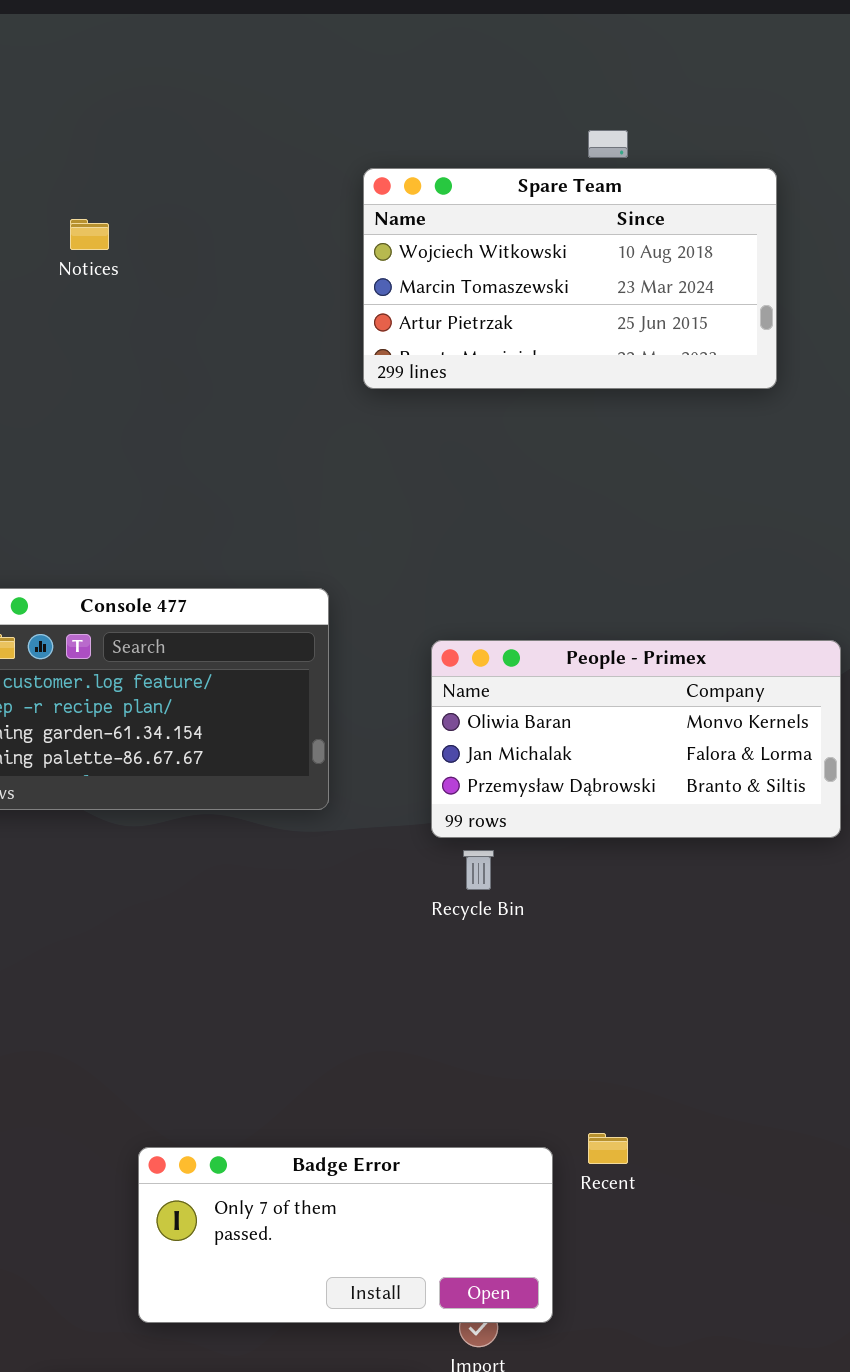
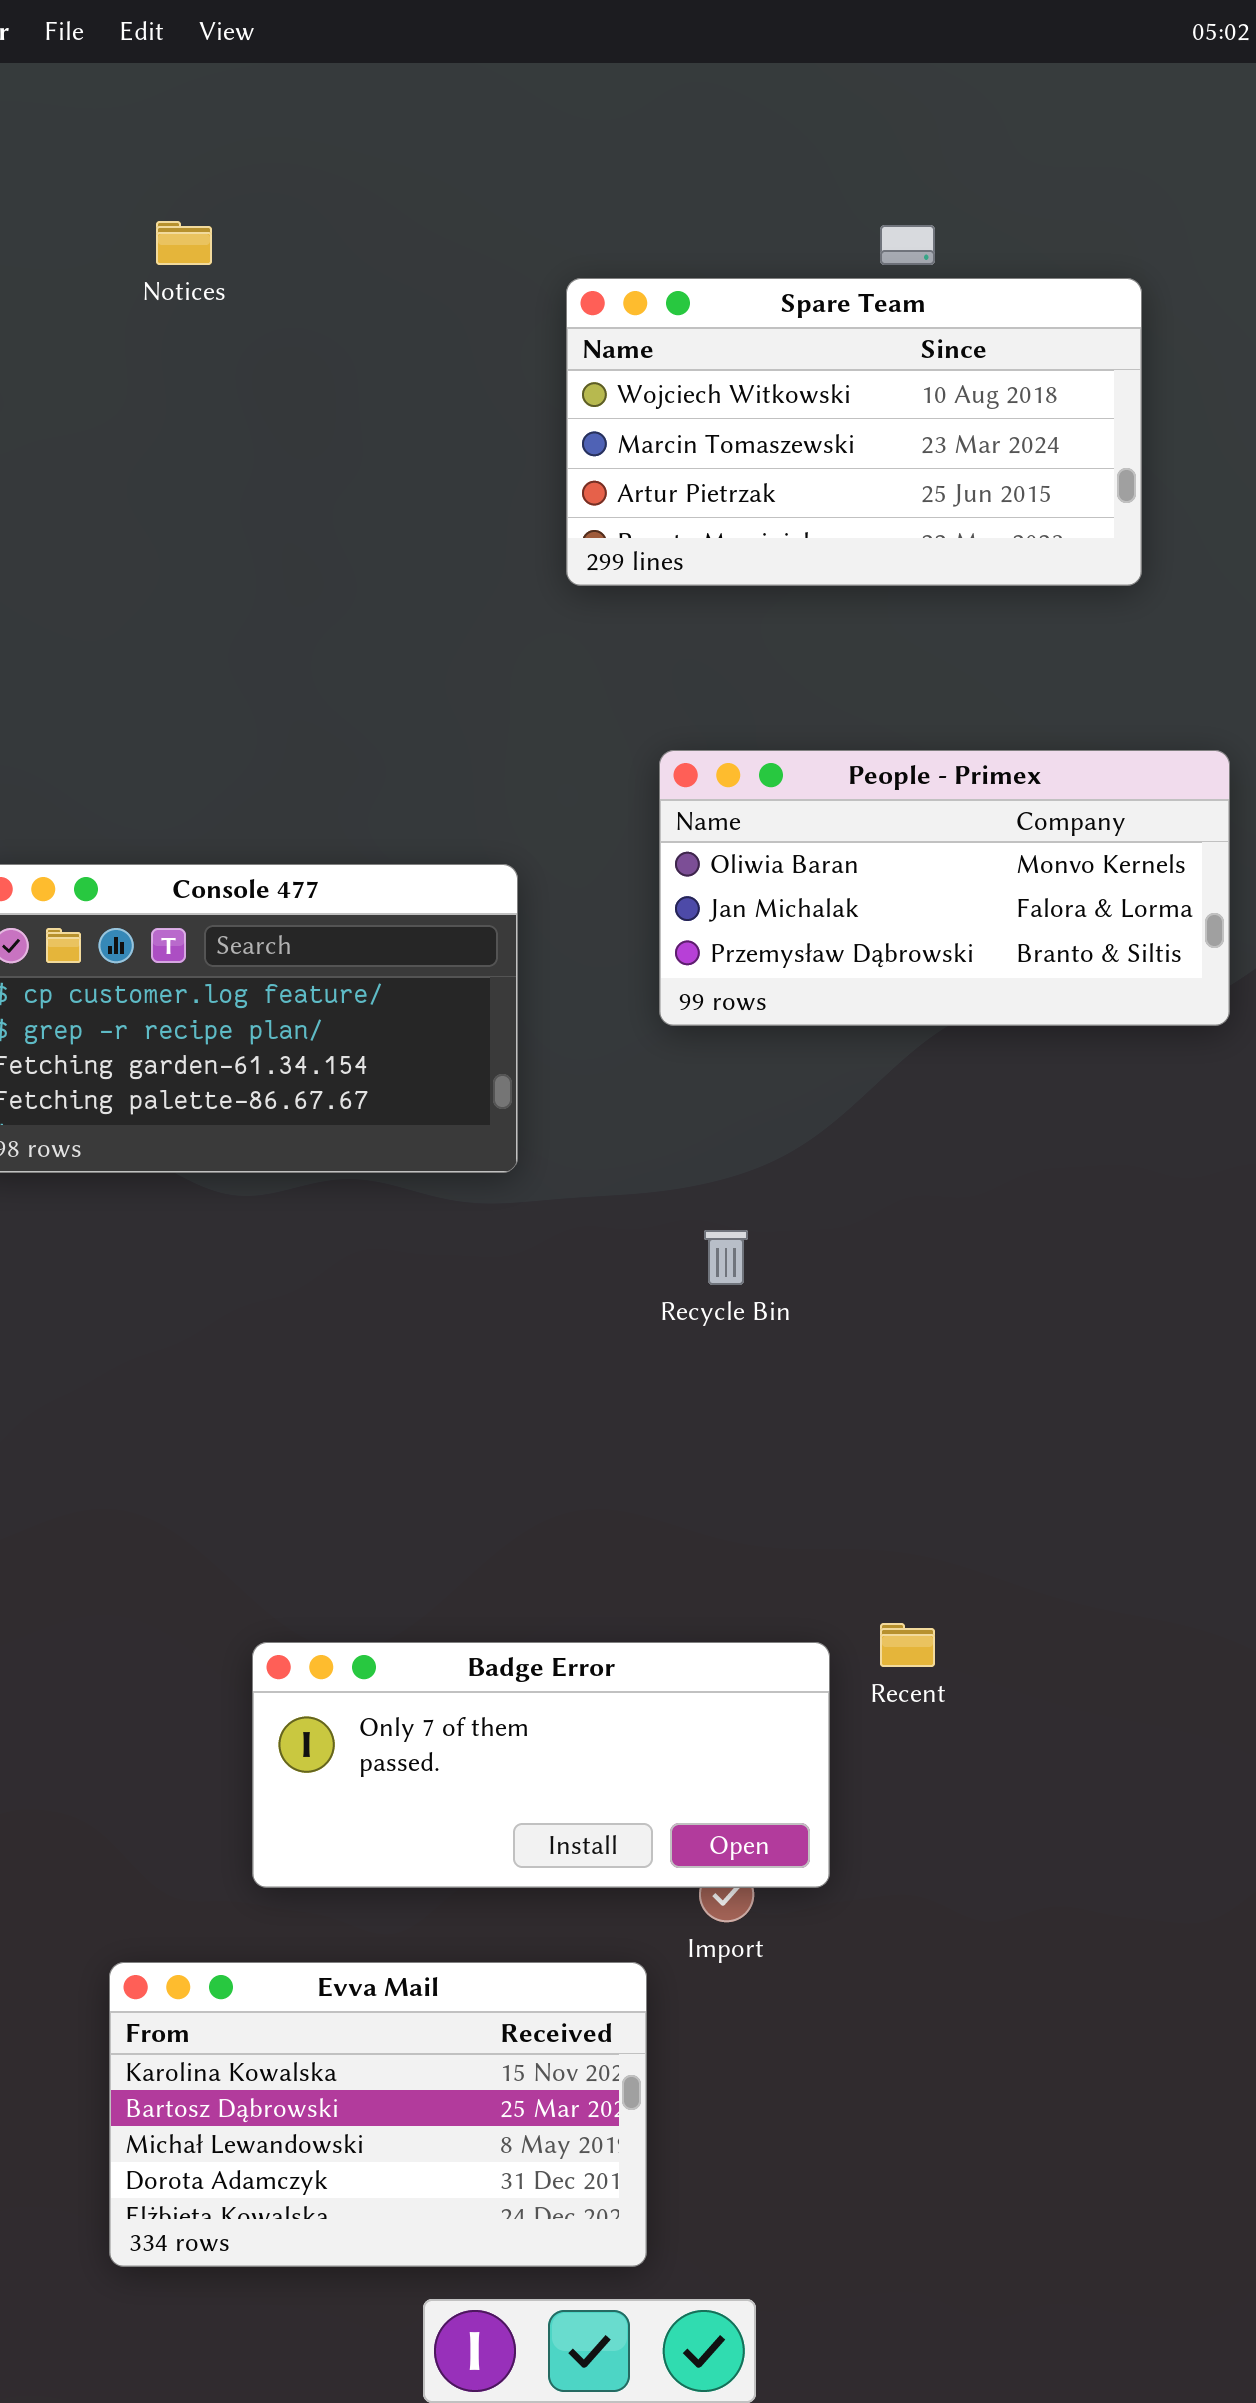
Notices: [70,219,109,250] -> [156,221,212,265], moved
People - Primex: [431,640,841,838] -> [659,750,1230,1026], moved

